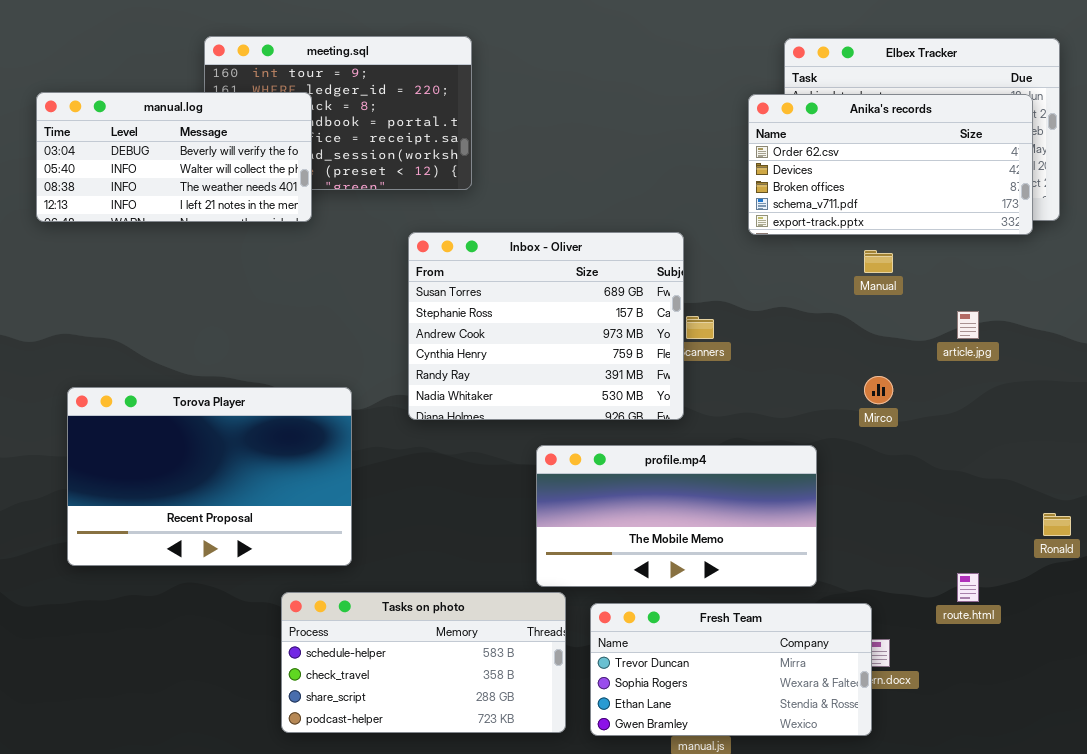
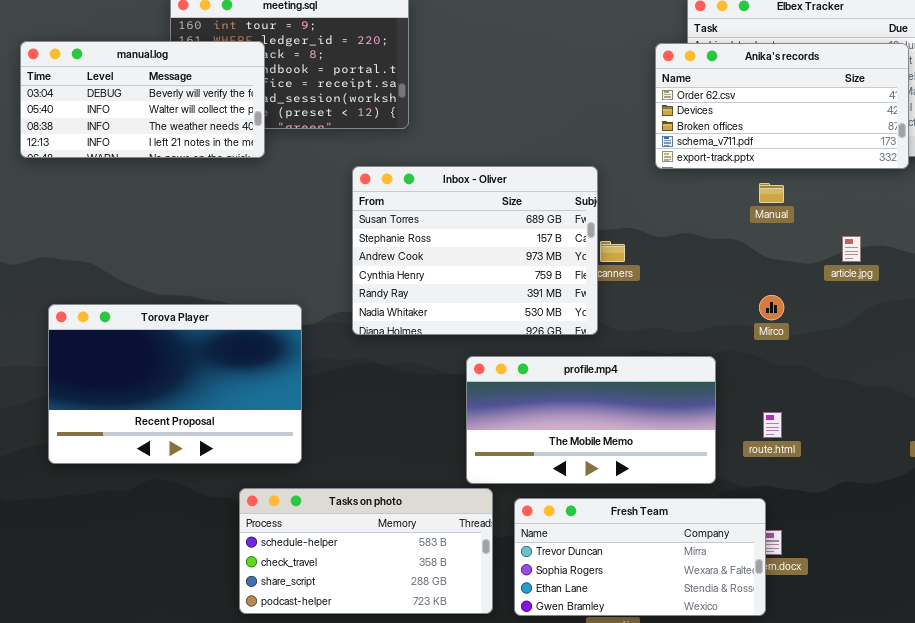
route.html: [957,573,979,602] -> [763,412,782,438], moved

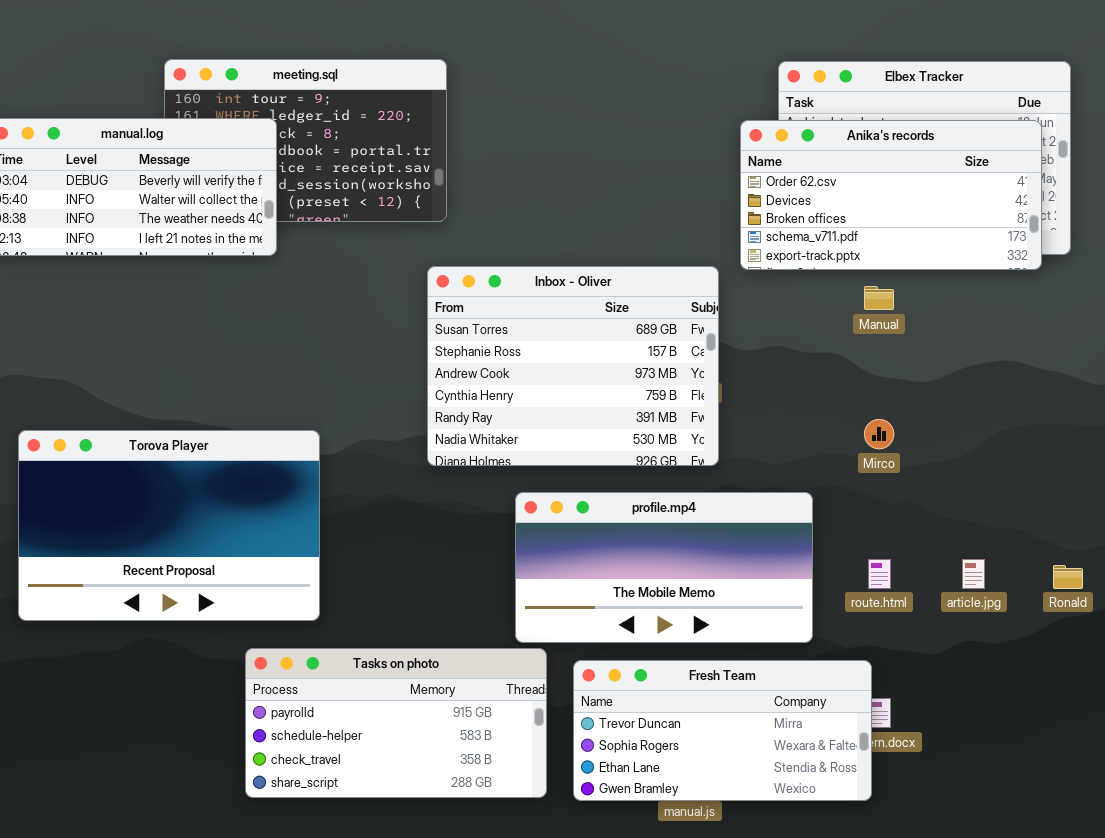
Inbox - Oliver: [352,166,598,335] -> [427,266,719,466], moved
article.jpg: [842,236,861,262] -> [962,559,985,589], moved
Tasks on photo: [239,488,493,614] -> [245,648,547,798], scrolled up 1 row

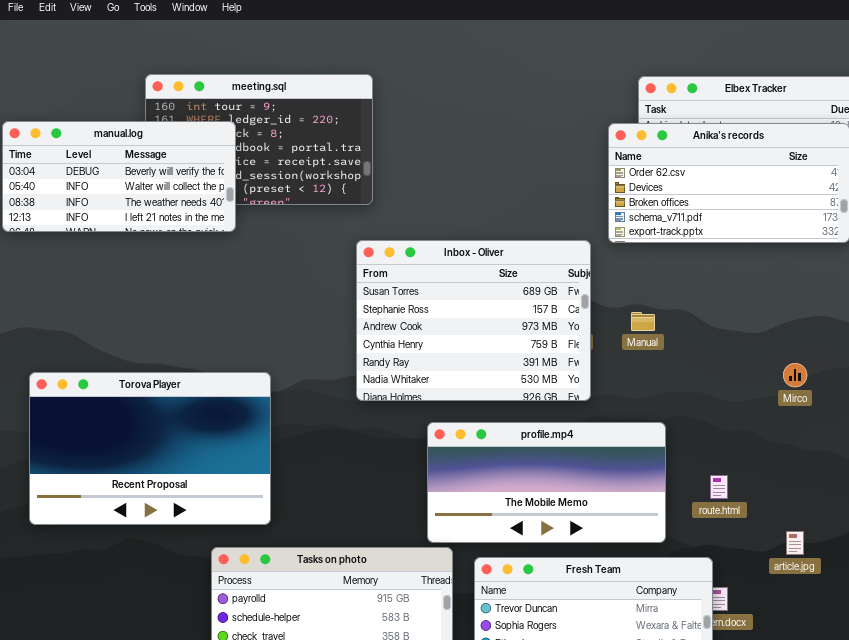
Manual: [864,286,894,310] -> [631,312,655,331], moved
Mirco: [864,419,894,449] -> [783,363,807,387], moved
article.jpg: [962,559,985,589] -> [786,531,804,555], moved

